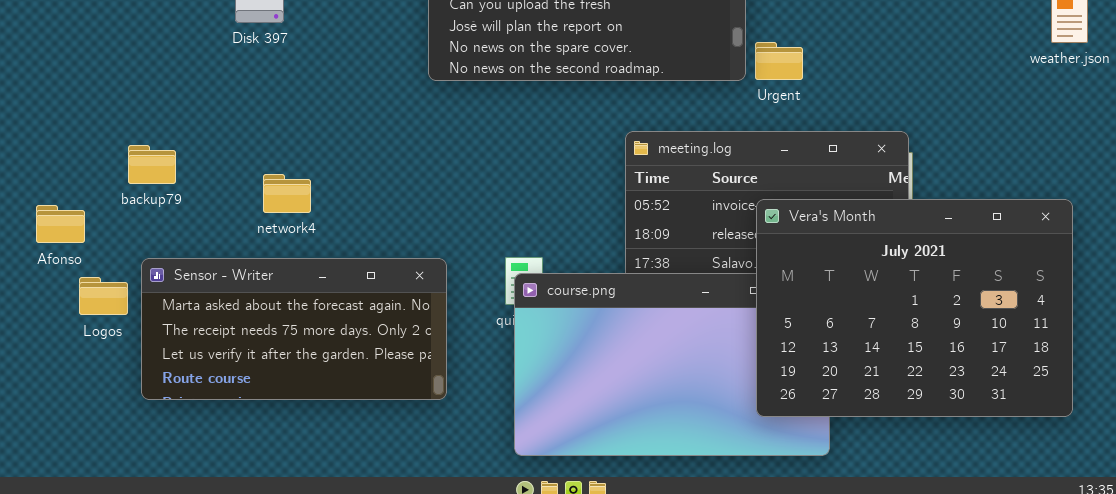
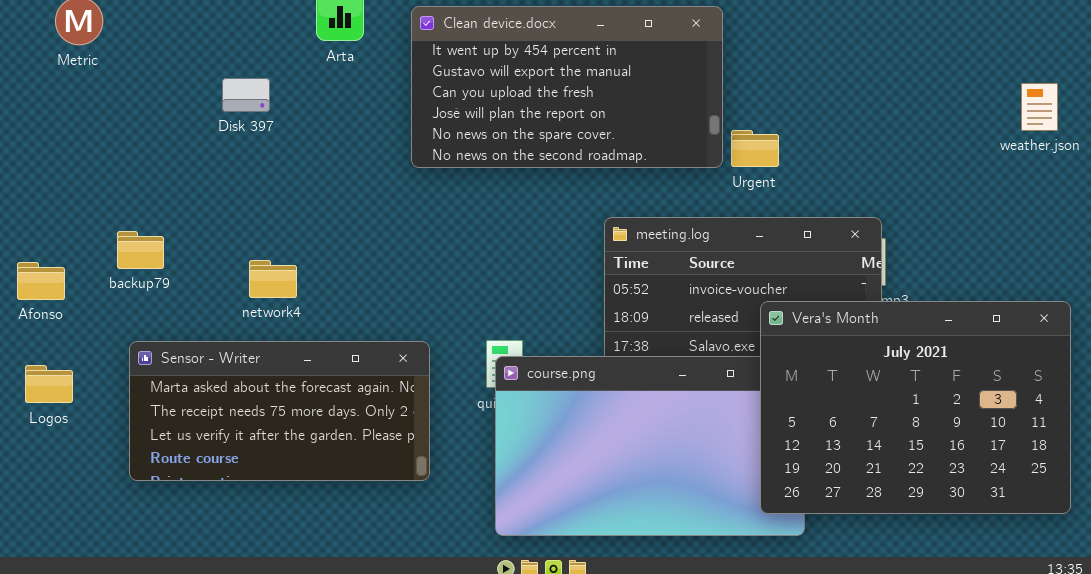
Vera's Month: [756,199,1073,417] -> [760,301,1071,514], moved
Afonso: [36,205,85,243] -> [17,262,65,300], moved
Logos: [79,277,128,315] -> [25,365,73,403], moved

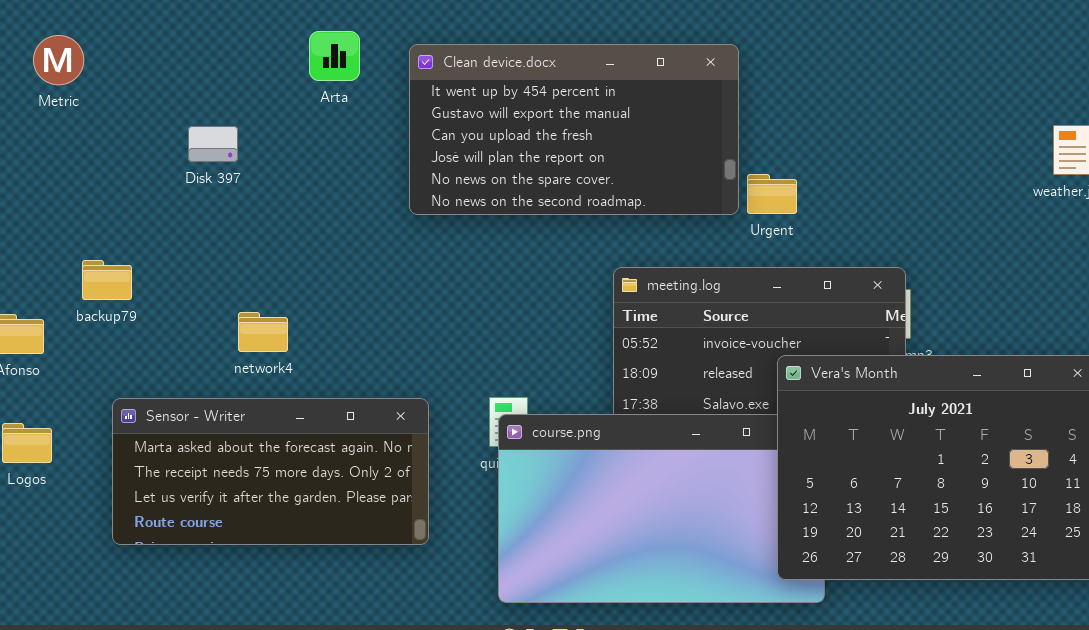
Disk 397: [222,78,270,112] -> [188,126,238,162], moved
backup79: [117,231,164,269] -> [82,260,132,300], moved

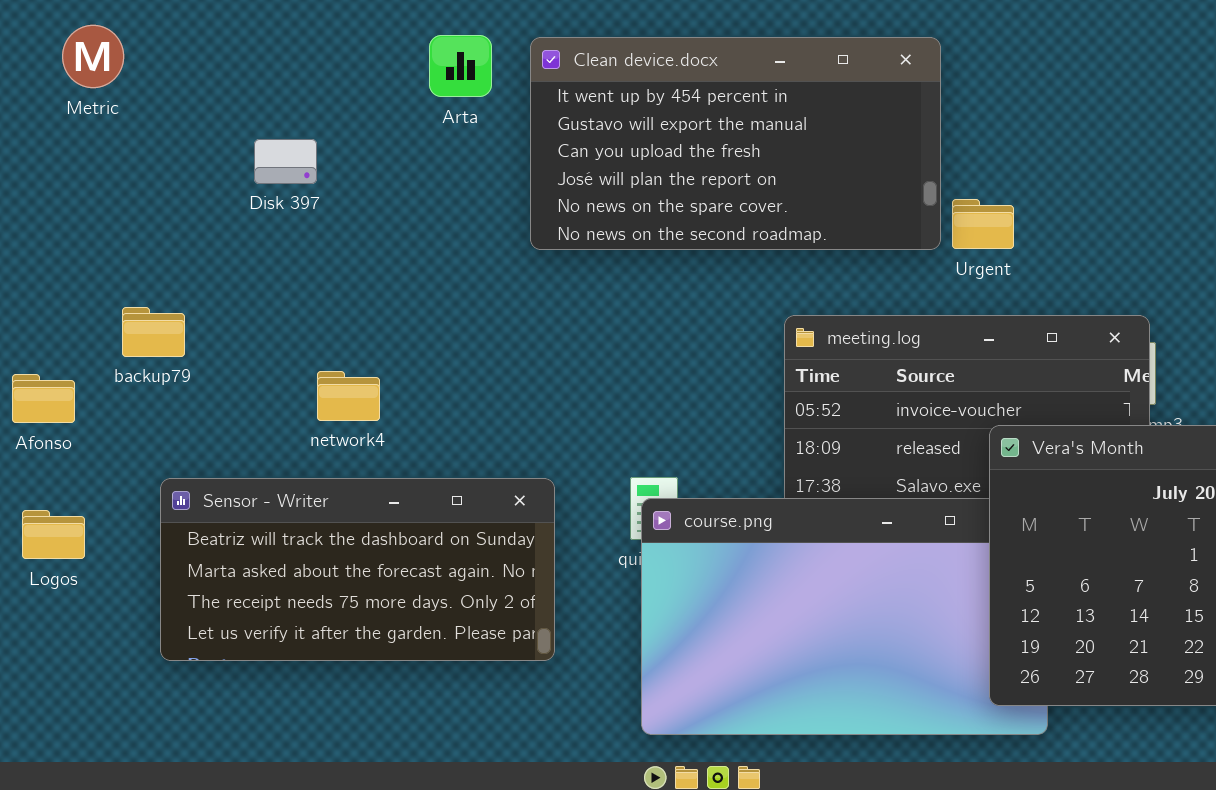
Arta: [309,31,360,81] -> [429,35,492,97], moved
Sensor - Writer: [112,398,429,545] -> [160,478,555,661], scrolled up 1 row

